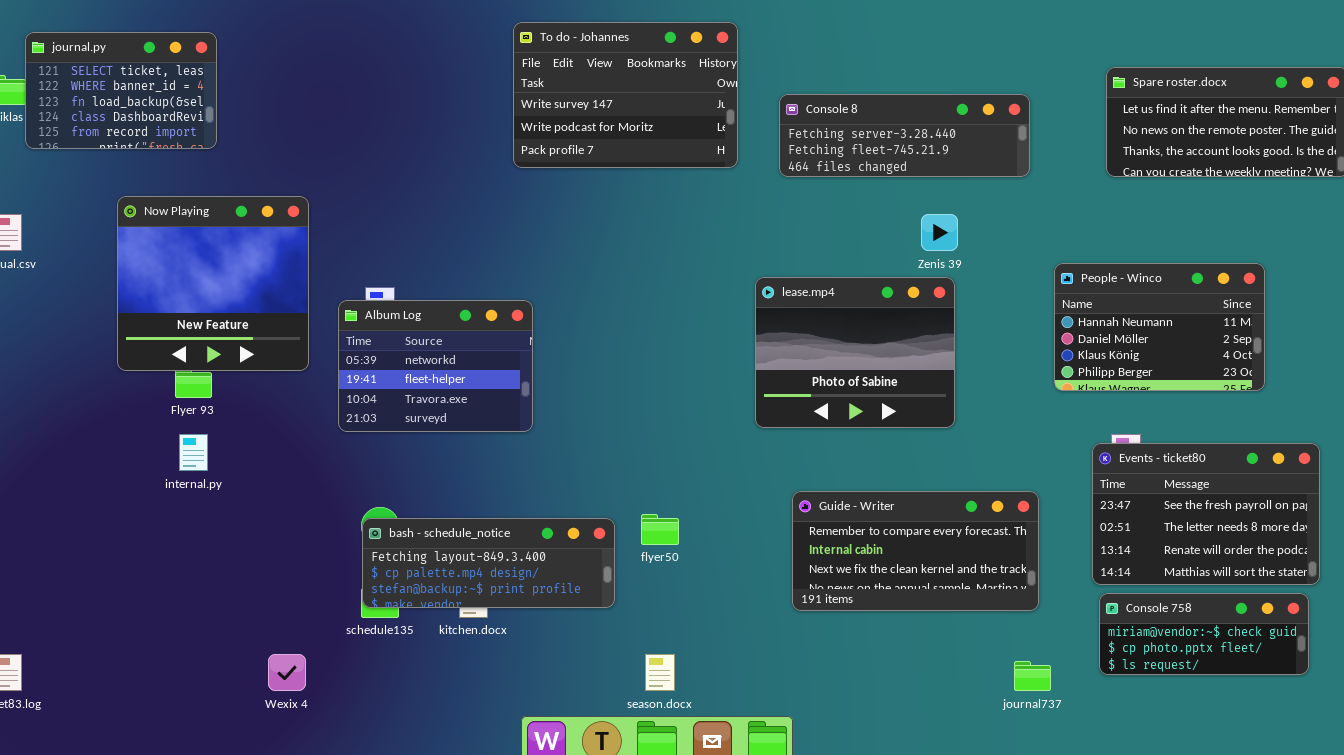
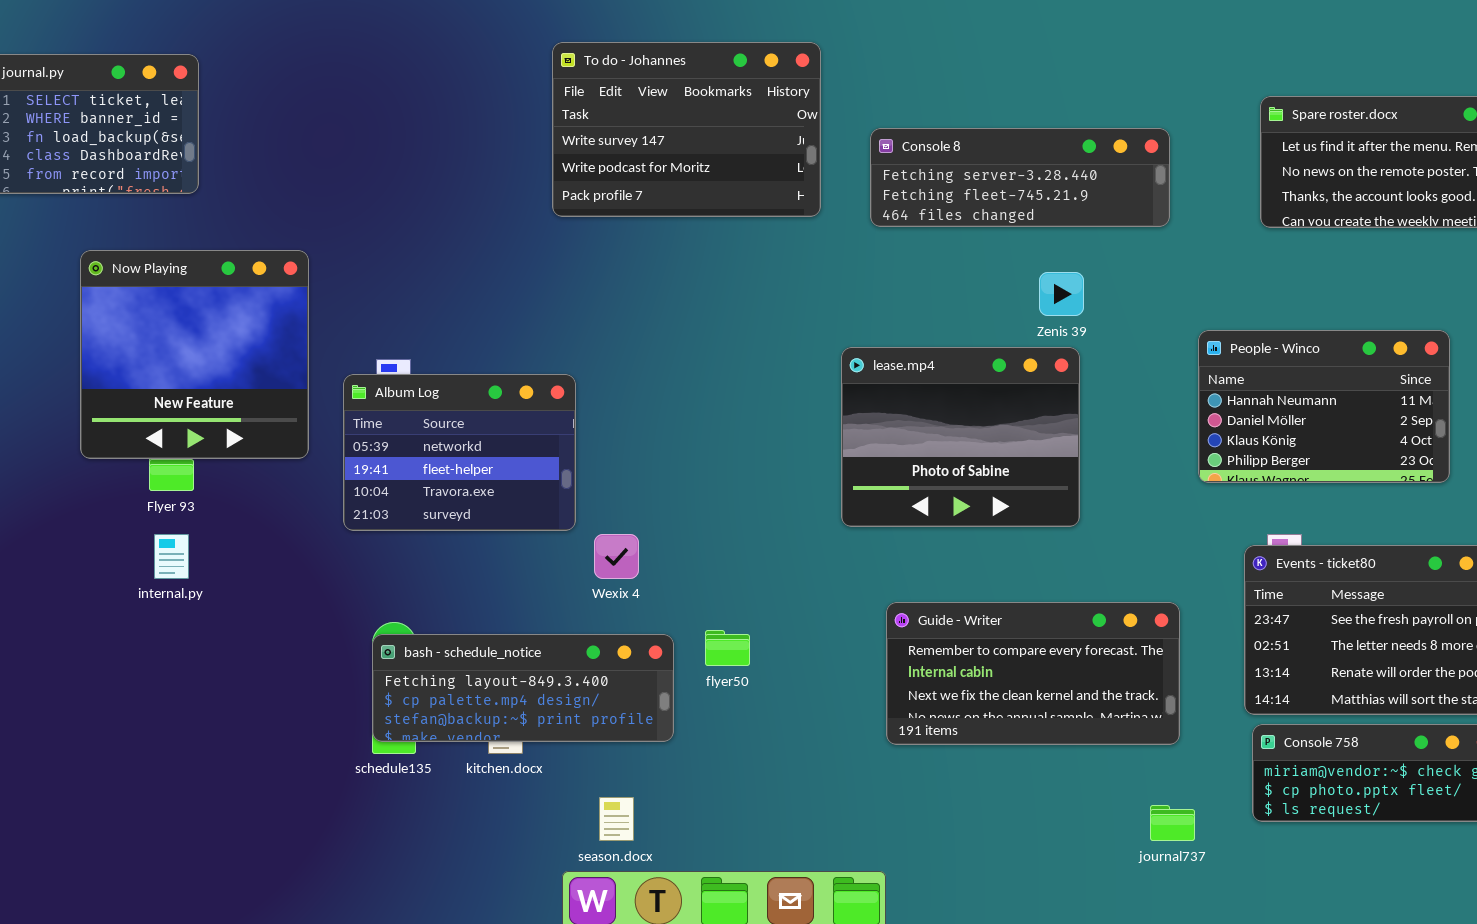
Wexix 4: [268,654,306,691] -> [594,534,639,579], moved
season.docx: [645,654,675,691] -> [599,797,634,841], moved

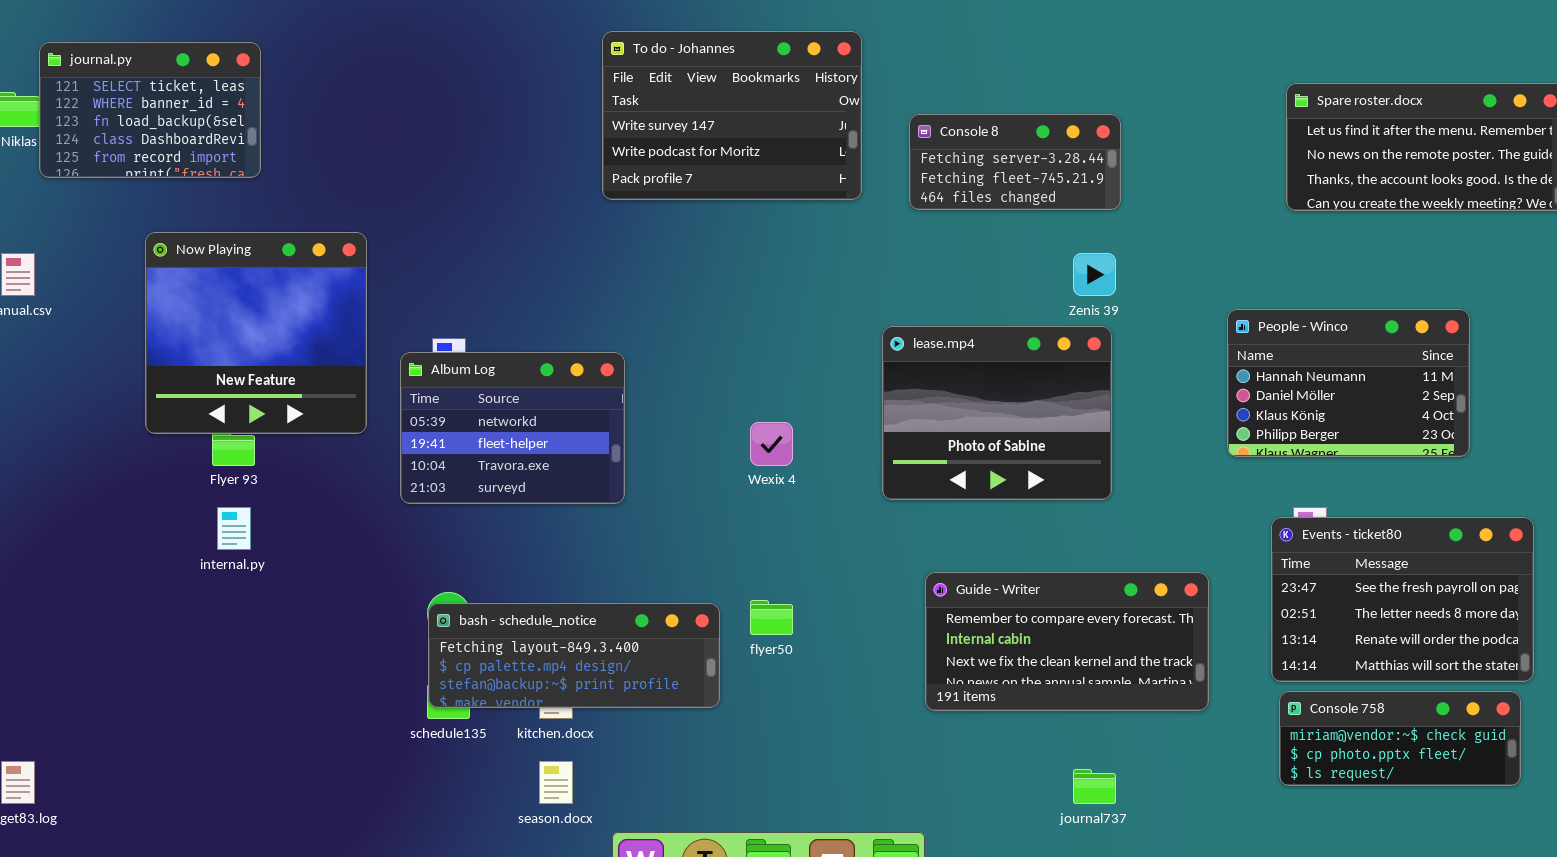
Console 8: [870,128,1170,227] -> [909,114,1121,210], resized
Wexix 4: [594,534,639,579] -> [750,422,793,466], moved
season.docx: [599,797,634,841] -> [539,761,573,804], moved
journal737: [1150,805,1195,841] -> [1073,769,1116,804], moved

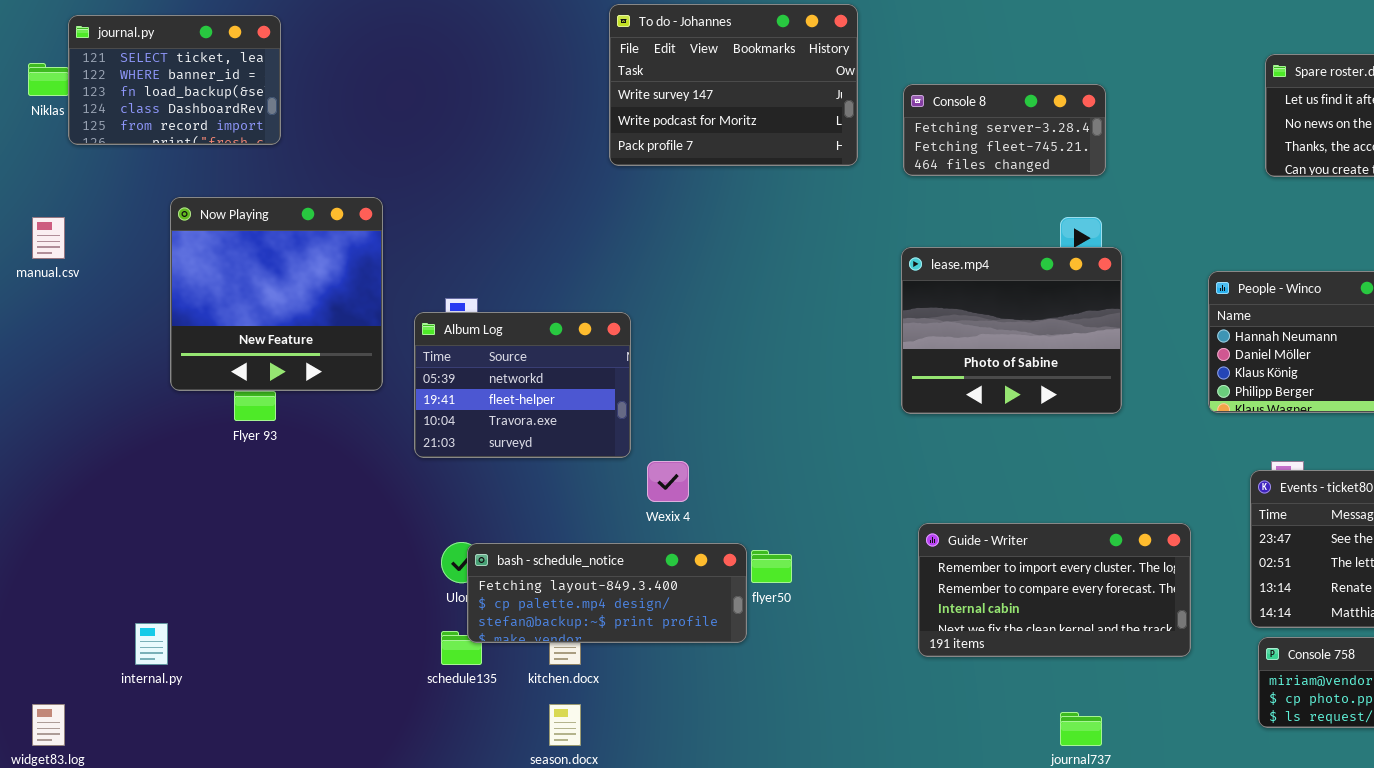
lease.mp4: [882,326,1112,500] -> [901,247,1122,414], moved
Wexix 4: [750,422,793,466] -> [647,461,689,502], moved
internal.py: [217,507,251,550] -> [135,623,168,665], moved
Guide - Writer: [925,572,1209,711] -> [918,523,1191,657], scrolled up 1 row
bash - schedule_notice: [428,603,720,708] -> [467,543,747,643], moved

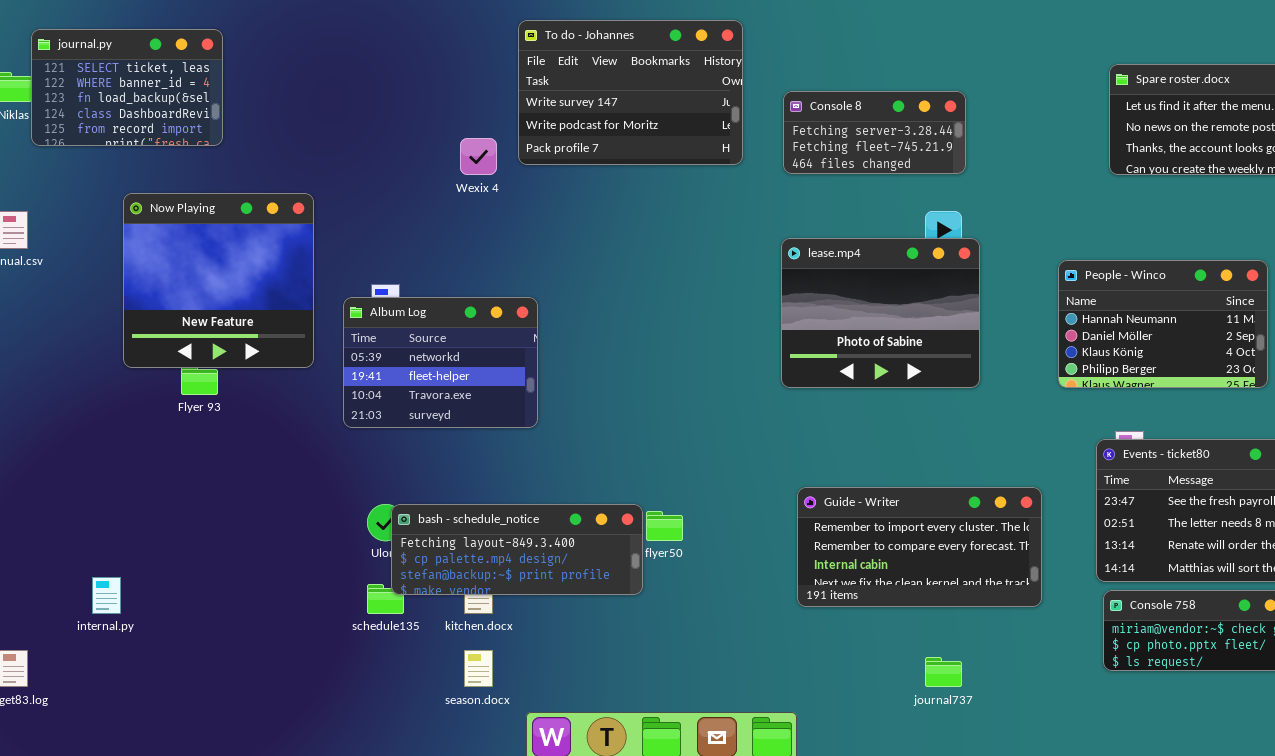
Wexix 4: [647,461,689,502] -> [460,138,497,175], moved

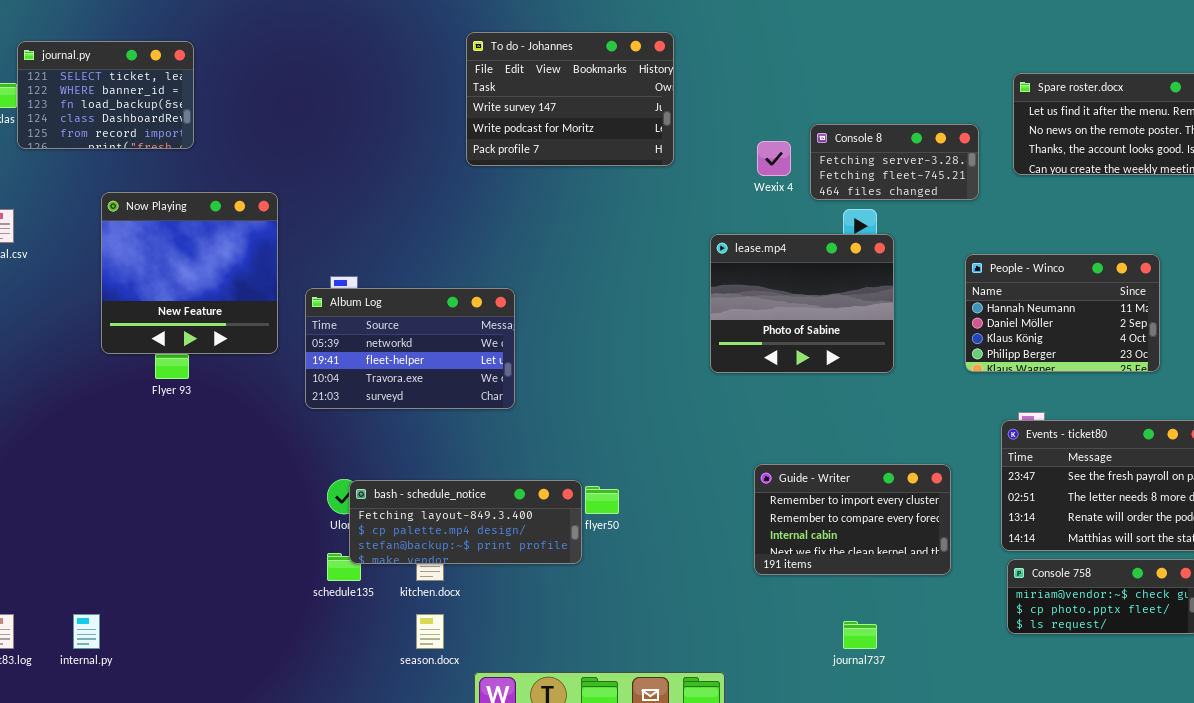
Console 8: [783,91,966,174] -> [810,124,979,200], moved
Wexix 4: [460,138,497,175] -> [757,141,791,176], moved
Album Log: [343,297,538,428] -> [305,288,515,409], resized
Guide - Writer: [797,487,1042,607] -> [754,464,951,575], resized
internal.py: [92,577,121,614] -> [73,614,100,649], moved

